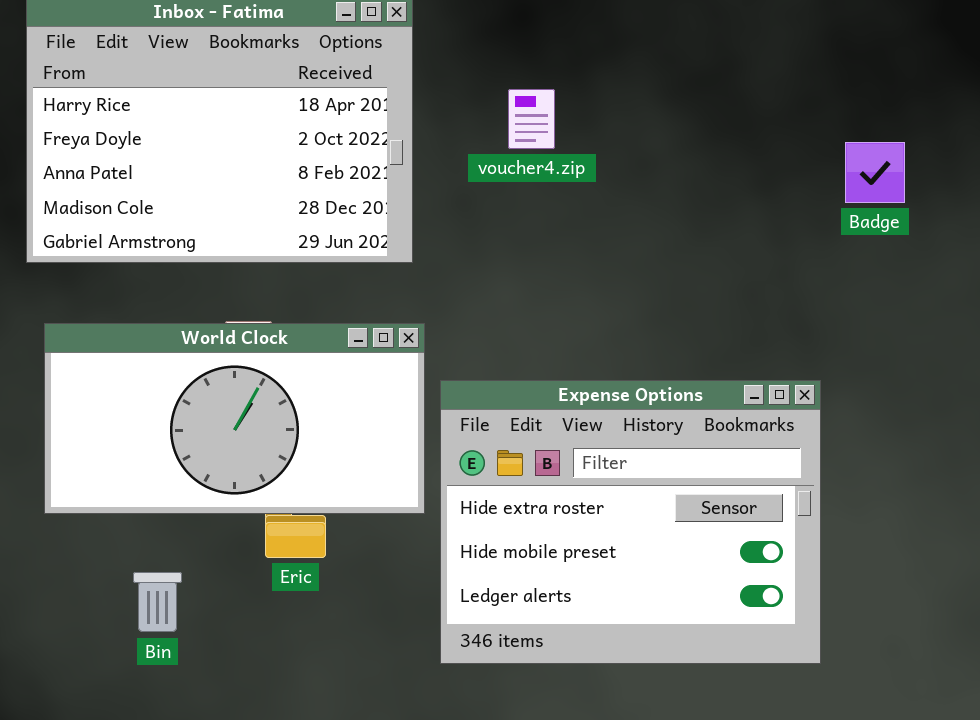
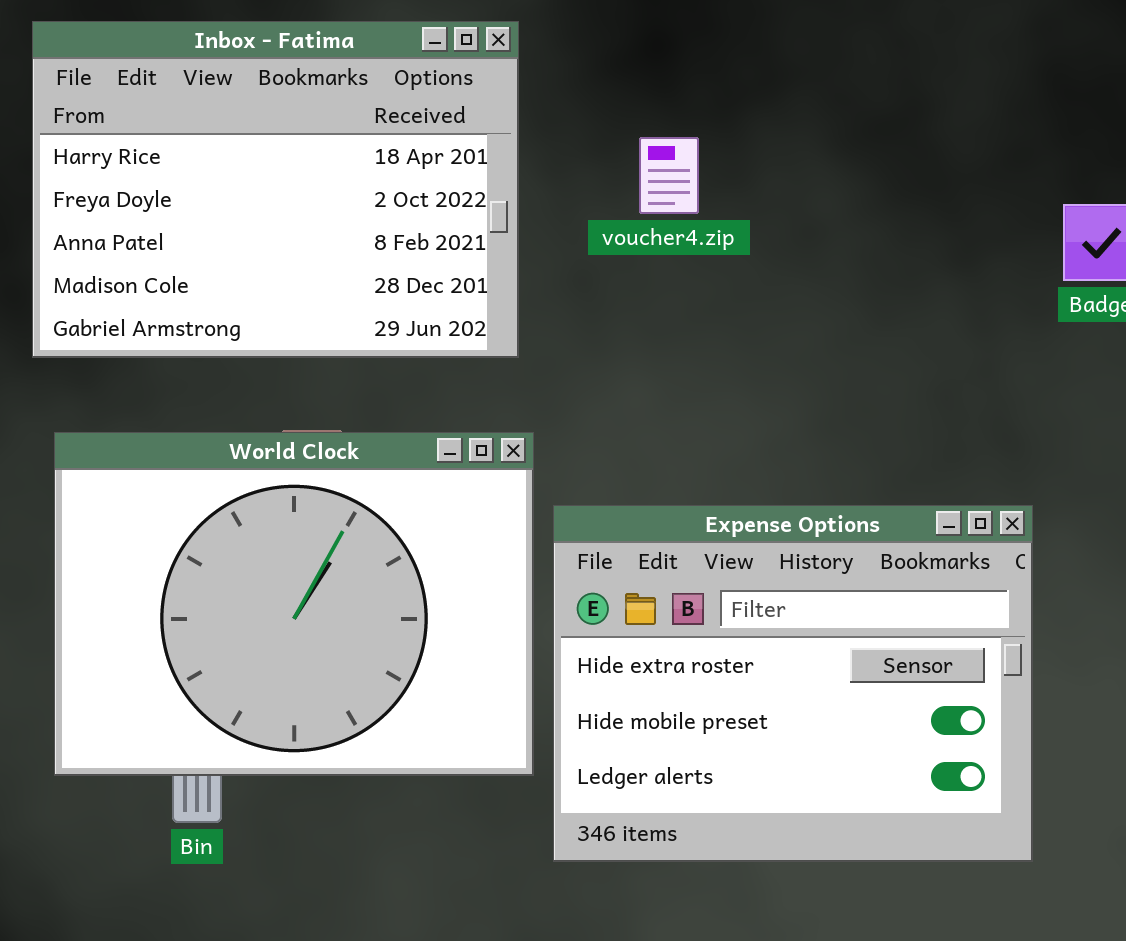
World Clock: [44,323,425,514] -> [54,432,534,776], resized

